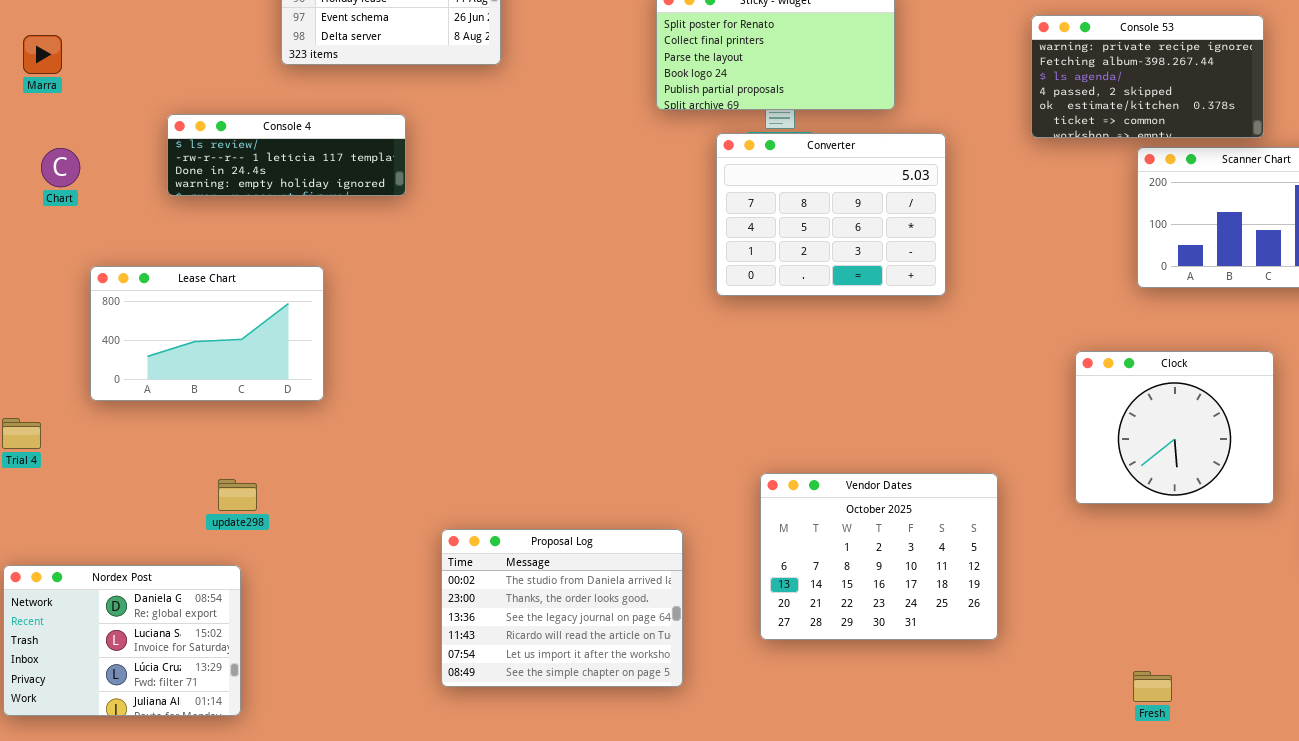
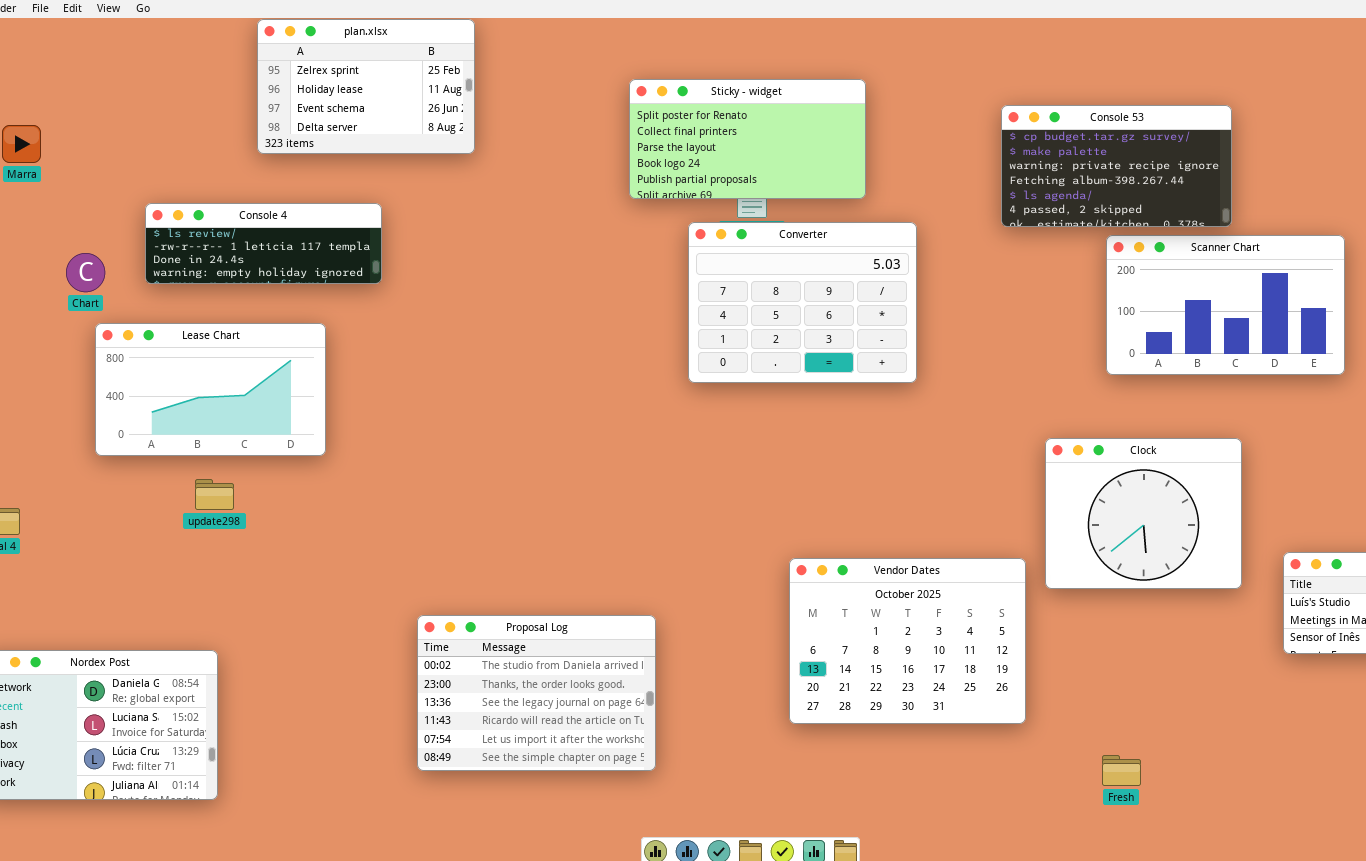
Console 53: [1031,15,1264,138] -> [1001,105,1232,227], scrolled up 2 rows
Chart: [41,148,80,187] -> [66,253,105,292], moved
Lease Chart: [90,266,324,401] -> [95,323,326,456], moved
Vendor Dates: [760,473,998,640] -> [789,558,1026,724], moved
update298: [218,479,257,511] -> [195,479,234,510], moved

